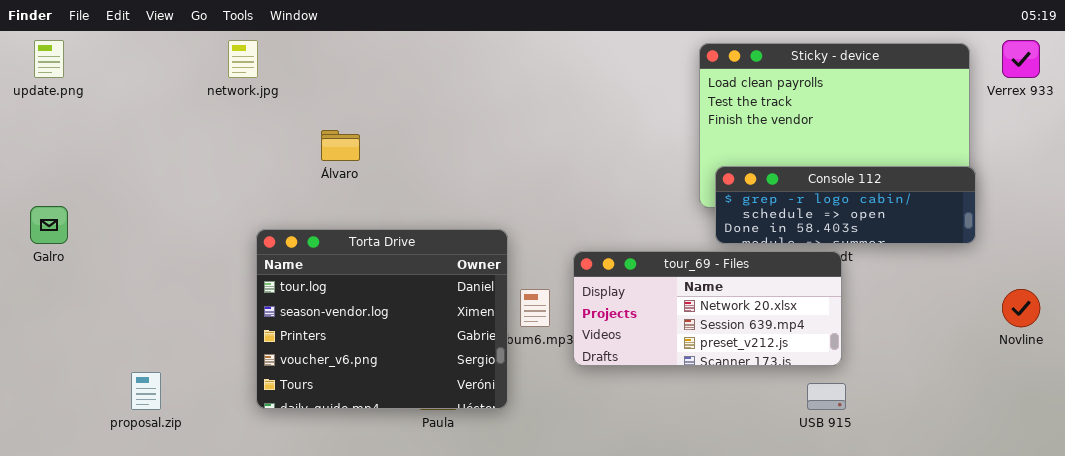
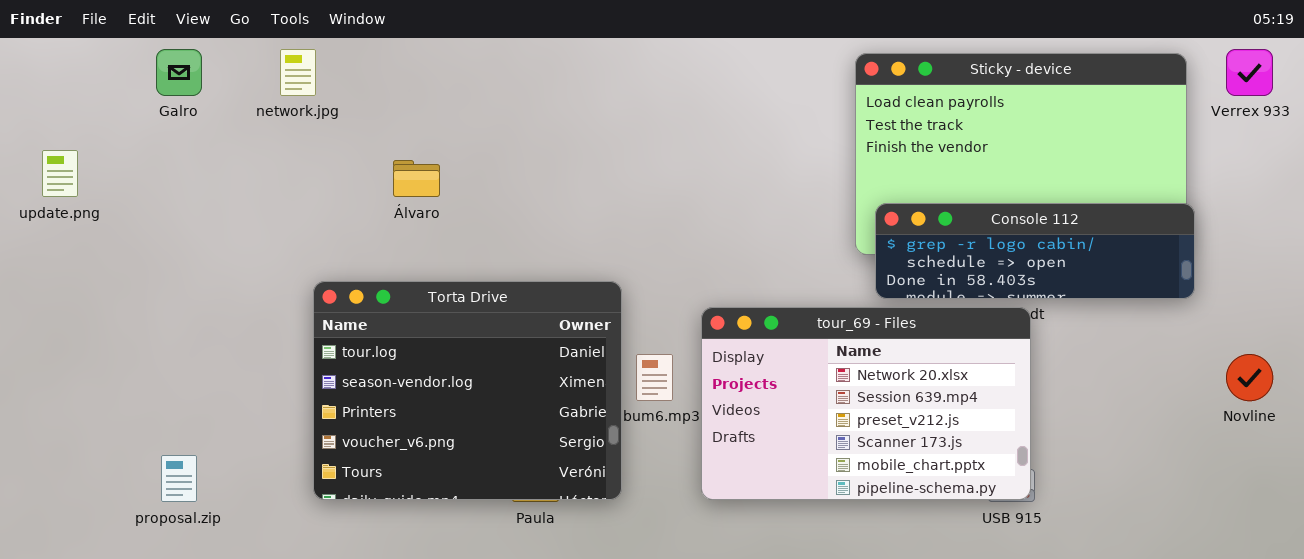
update.png: [34,40,64,78] -> [42,150,78,197], moved
Galro: [30,206,68,244] -> [156,49,202,96], moved
tour_69 - Files: [573,251,842,366] -> [701,307,1031,500], resized

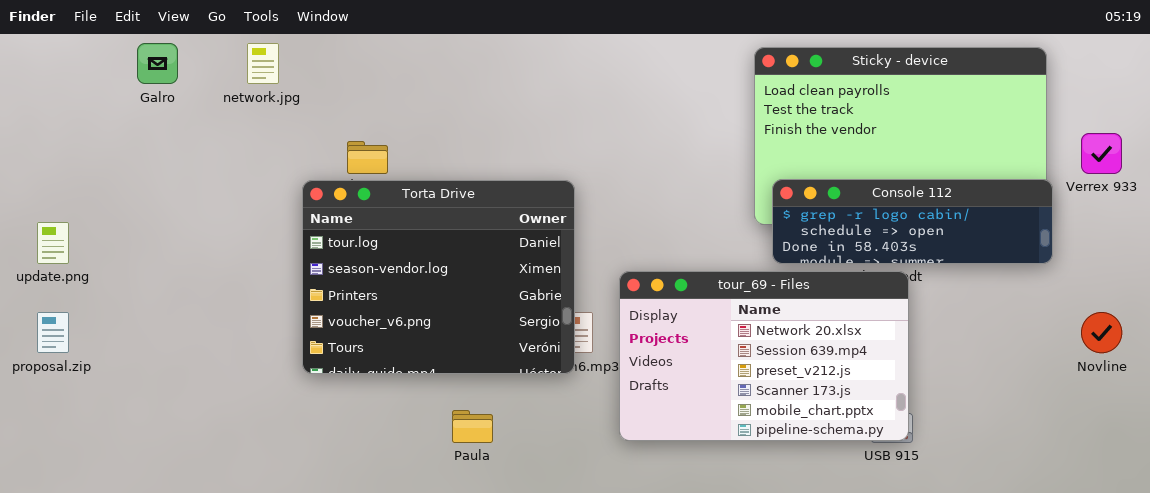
Verrex 933: [1226,49,1273,96] -> [1081,133,1122,174], moved
update.png: [42,150,78,197] -> [37,222,69,264], moved
Torta Drive: [313,281,622,500] -> [302,180,575,374], moved
proposal.zip: [161,455,197,502] -> [37,312,69,353], moved

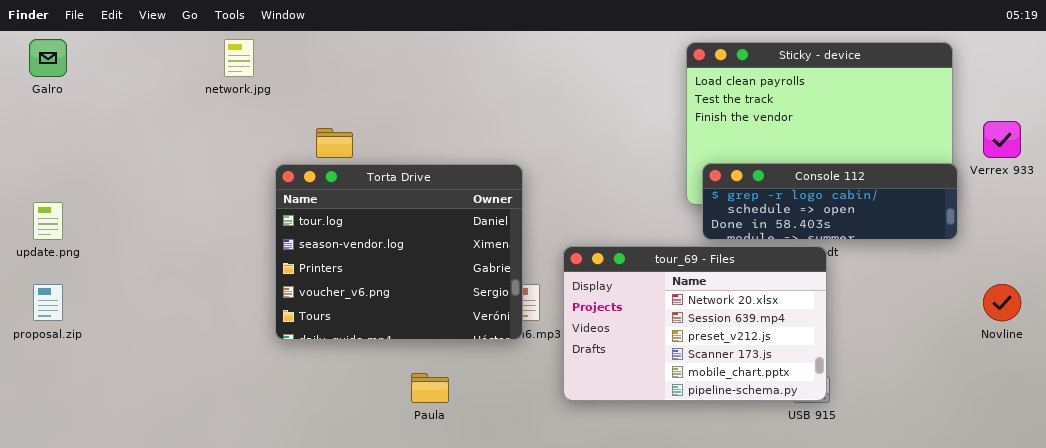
Galro: [137,43,178,84] -> [29,39,67,77], moved

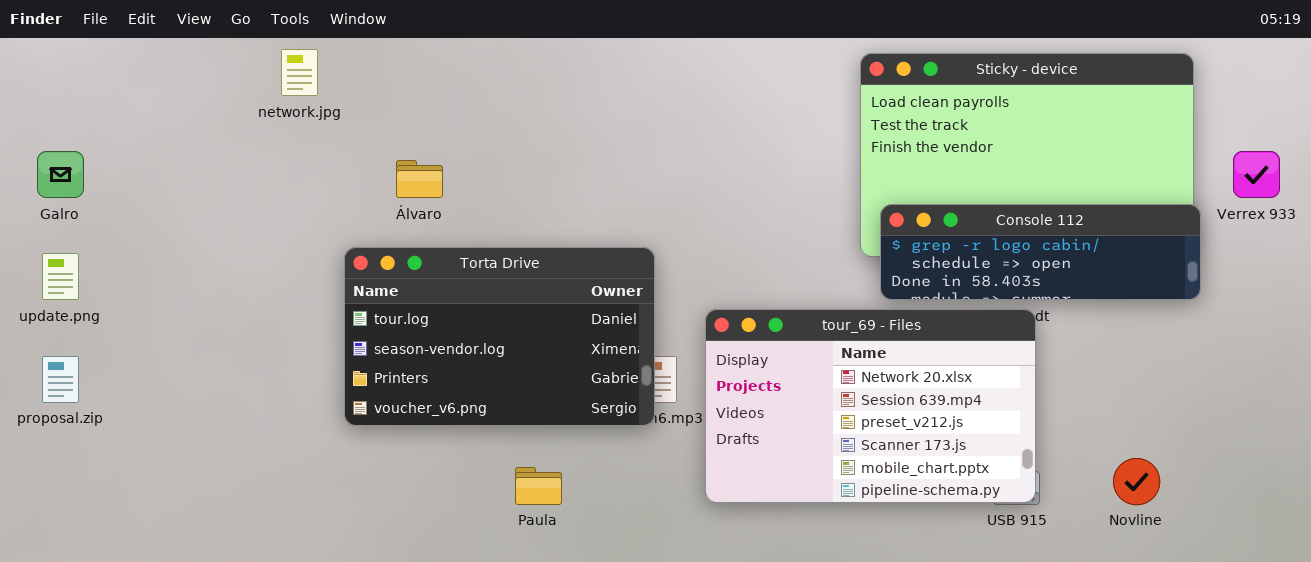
Galro: [29,39,67,77] -> [37,151,84,198], moved
Torta Drive: [275,164,523,340] -> [344,247,655,426], resized
Novline: [983,284,1021,321] -> [1113,458,1160,505], moved

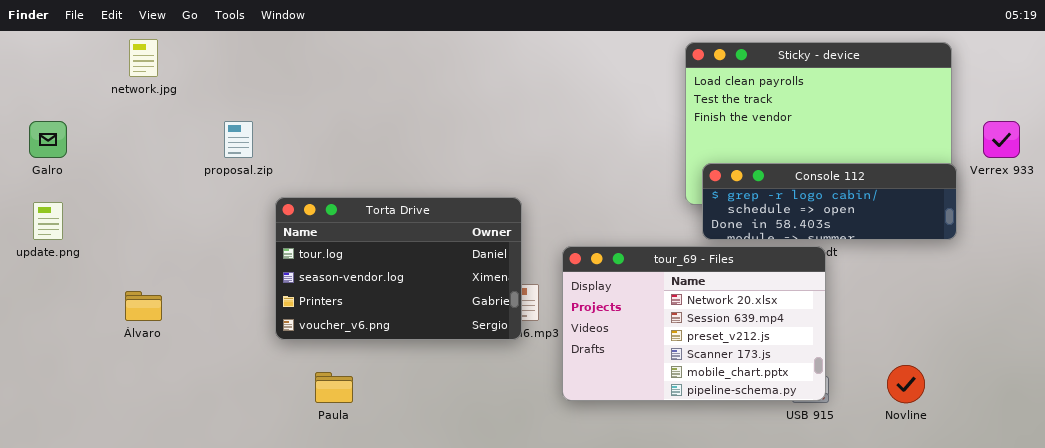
network.jpg: [281,49,318,96] -> [129,39,158,77], moved
Álvaro: [396,160,443,198] -> [125,291,162,321], moved
proposal.zip: [42,356,79,403] -> [224,121,253,158], moved
Paula: [515,467,562,505] -> [315,372,353,403], moved

